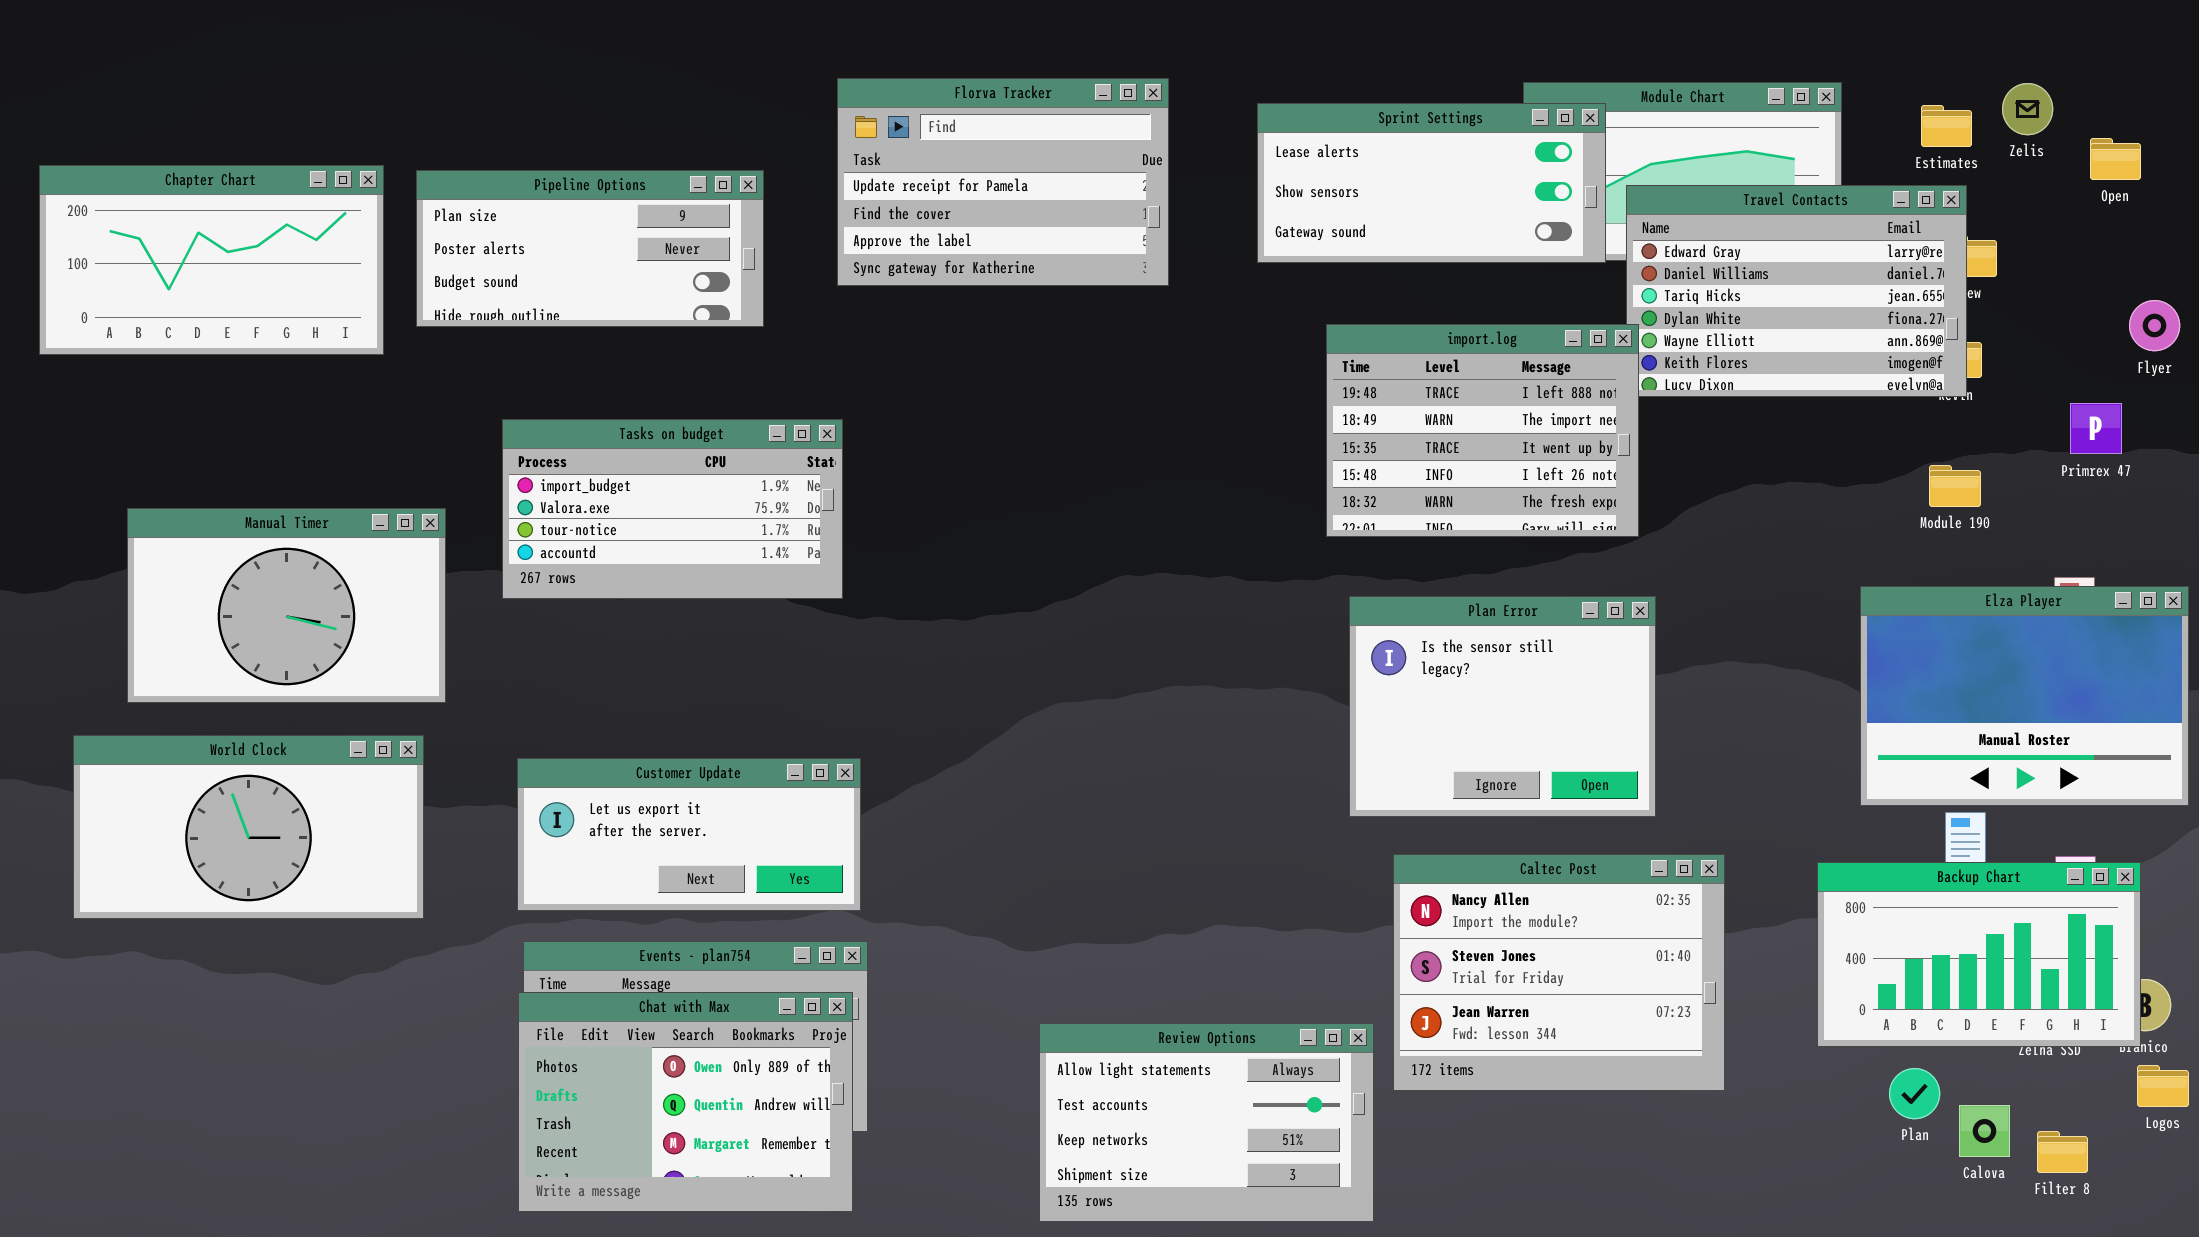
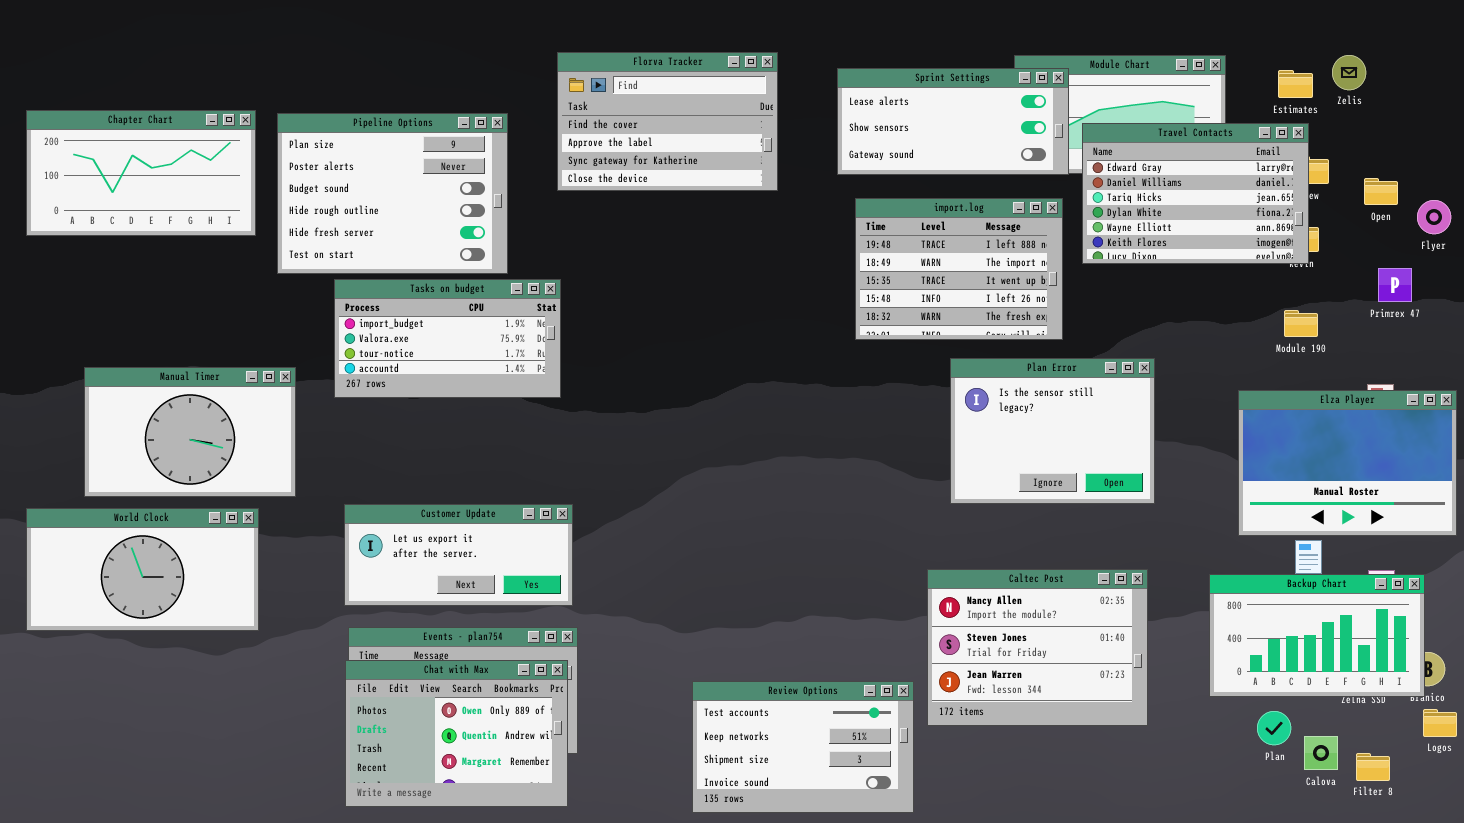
Florva Tracker: [837,78,1169,286] -> [557,52,778,191], scrolled down 1 row
Open: [2090,138,2141,180] -> [1364,178,1398,205], moved
Pipeline Options: [416,170,764,327] -> [277,113,508,274], resized
import.log: [1326,324,1639,537] -> [855,198,1063,340], moved
Manual Timer: [127,508,446,703] -> [84,367,296,497], moved
Plan Error: [1349,596,1656,817] -> [950,358,1155,504], moved
World Clock: [73,735,424,919] -> [26,508,259,631], moved
Review Options: [1039,1023,1374,1222] -> [692,681,914,813], scrolled down 1 row

